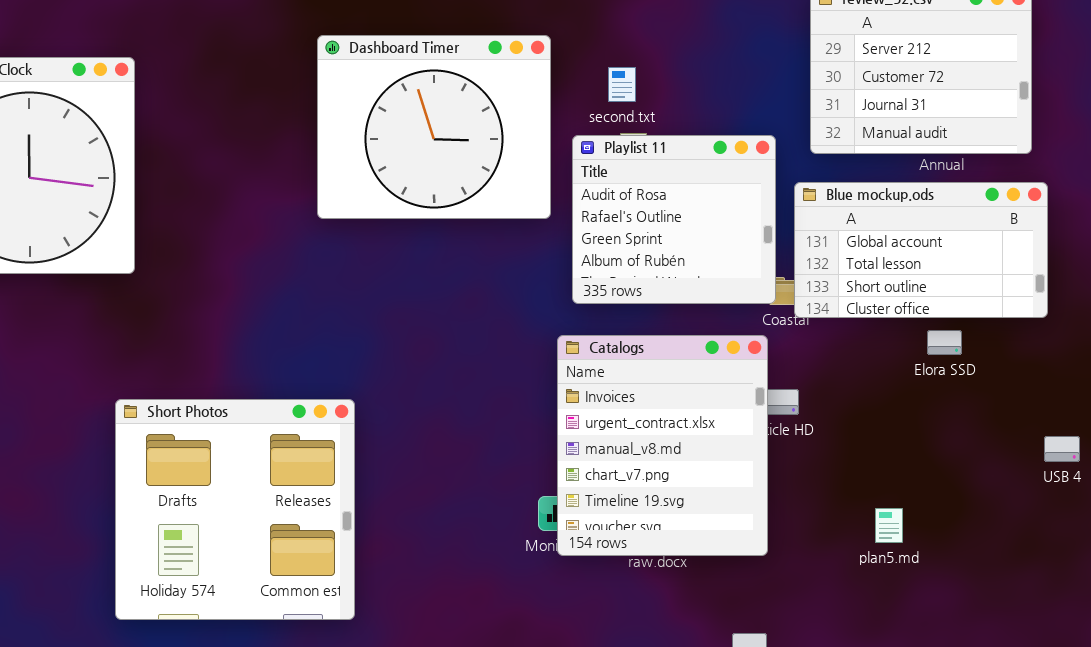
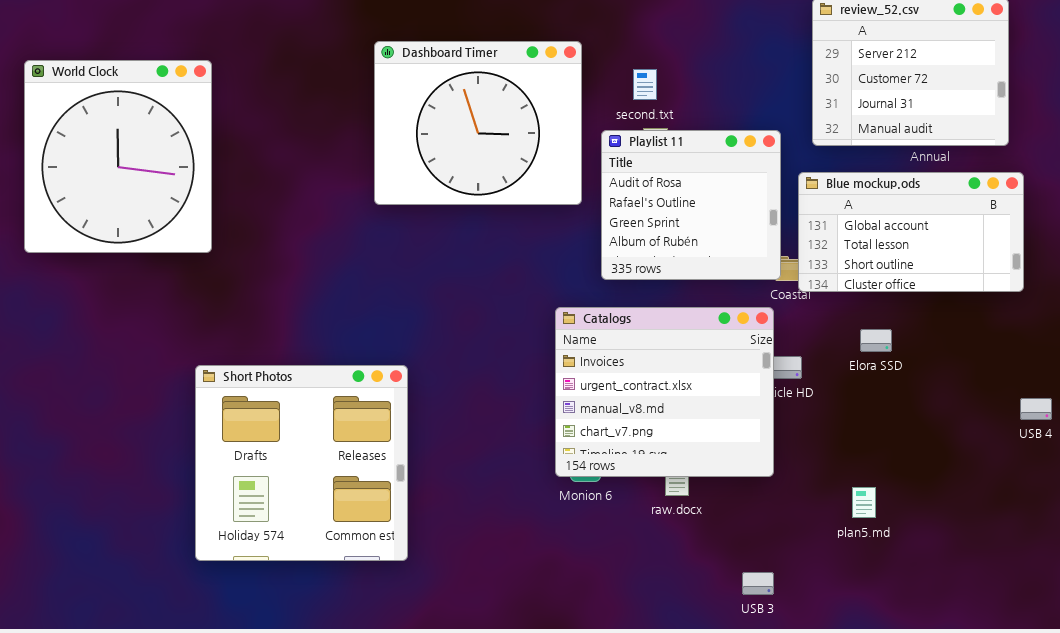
Elora SSD: [927,330,962,355] -> [860,329,892,352], moved
Catalogs: [557,335,768,556] -> [555,307,774,477], resized
plan5.md: [875,508,903,543] -> [852,487,876,518], moved

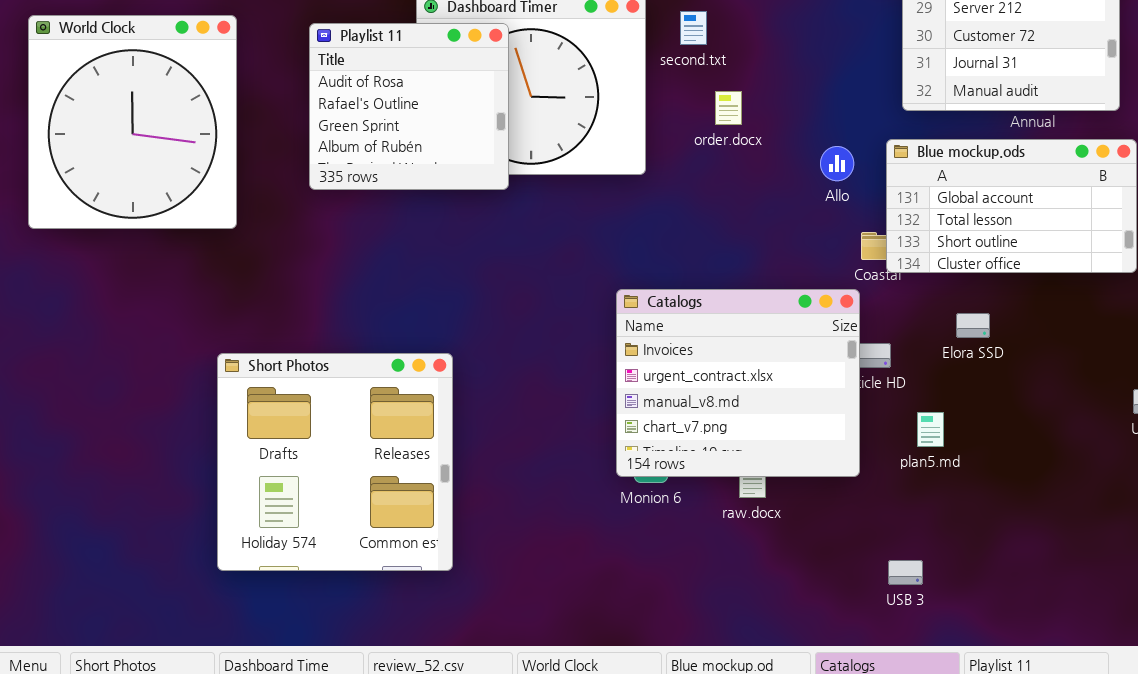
second.txt: [633,69,657,100] -> [680,11,707,45], moved
Playlist 11: [601,130,781,280] -> [309,23,509,190], moved
plan5.md: [852,487,876,518] -> [917,412,944,447], moved
USB 3: [742,572,774,595] -> [888,560,923,585], moved

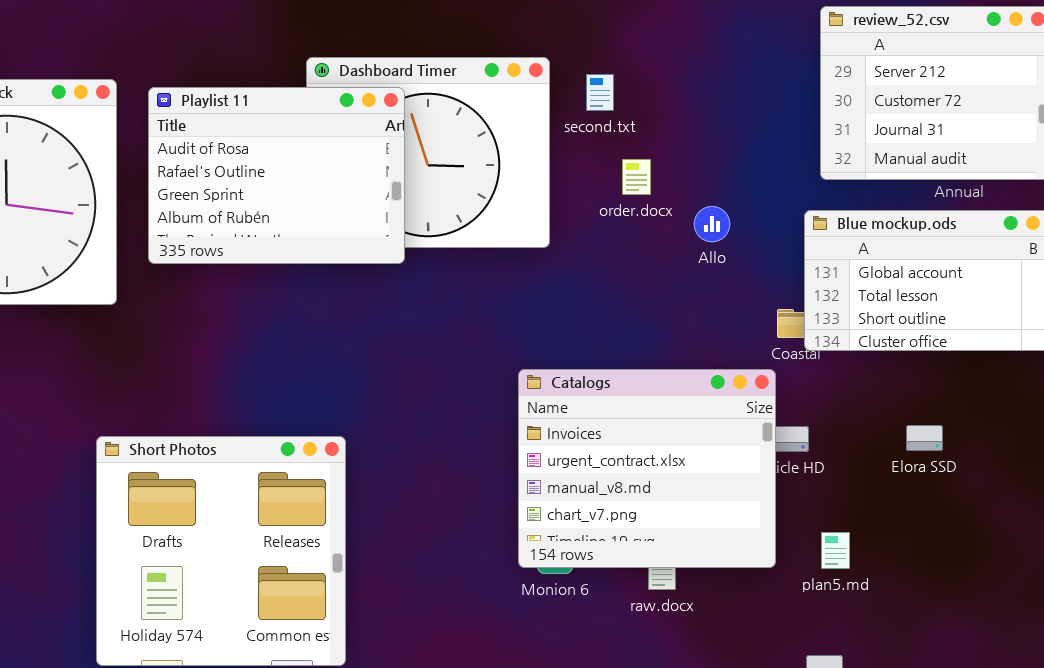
Playlist 11: [309,23,509,190] -> [148,87,405,264], resized
Allo: [820,146,854,181] -> [694,206,730,242], moved
Elora SSD: [956,313,990,338] -> [906,425,943,451], moved
plan5.md: [917,412,944,447] -> [821,532,850,569], moved

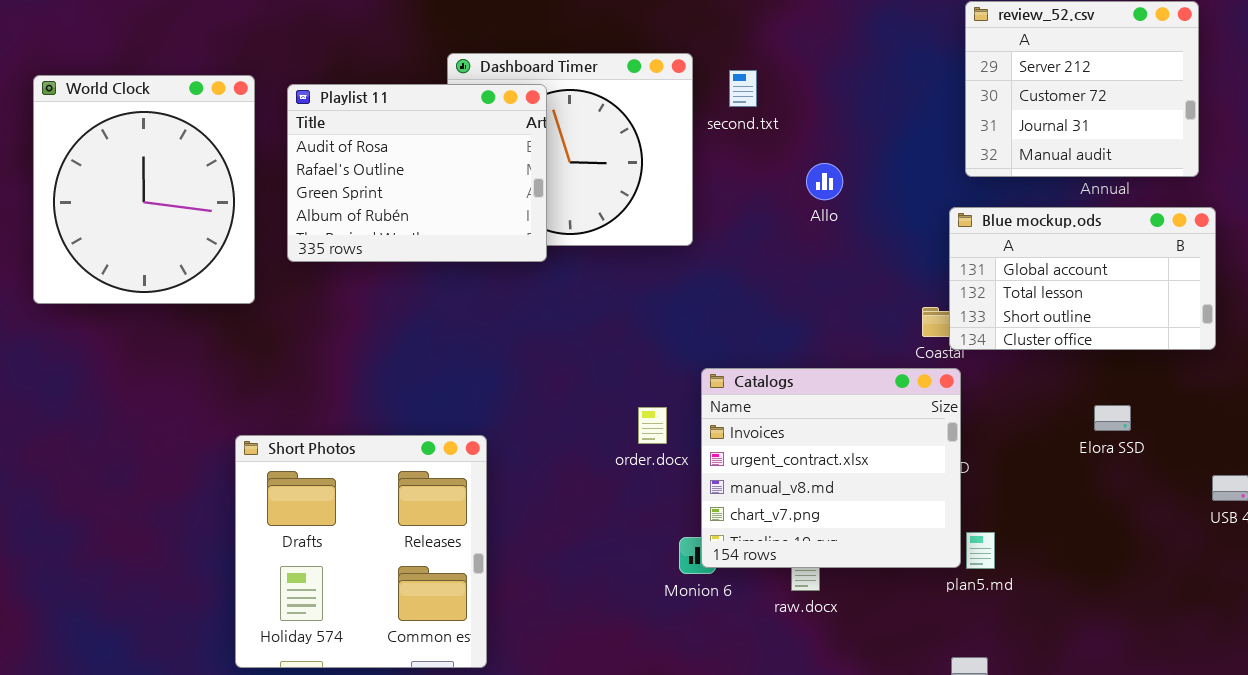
order.docx: [622,159,651,195] -> [638,407,667,444], moved
Allo: [694,206,730,242] -> [806,163,843,200], moved
Catalogs: [518,369,776,568] -> [701,368,961,568], moved
Elora SSD: [906,425,943,451] -> [1094,405,1131,431], moved

